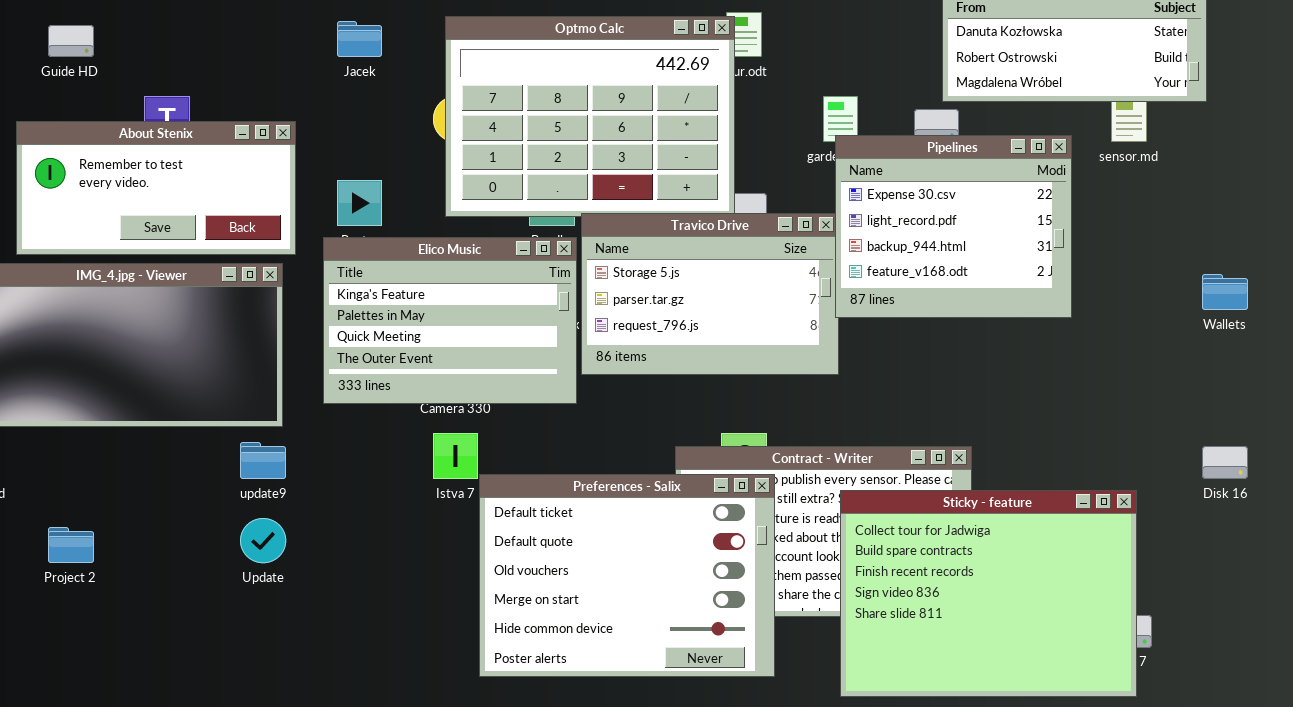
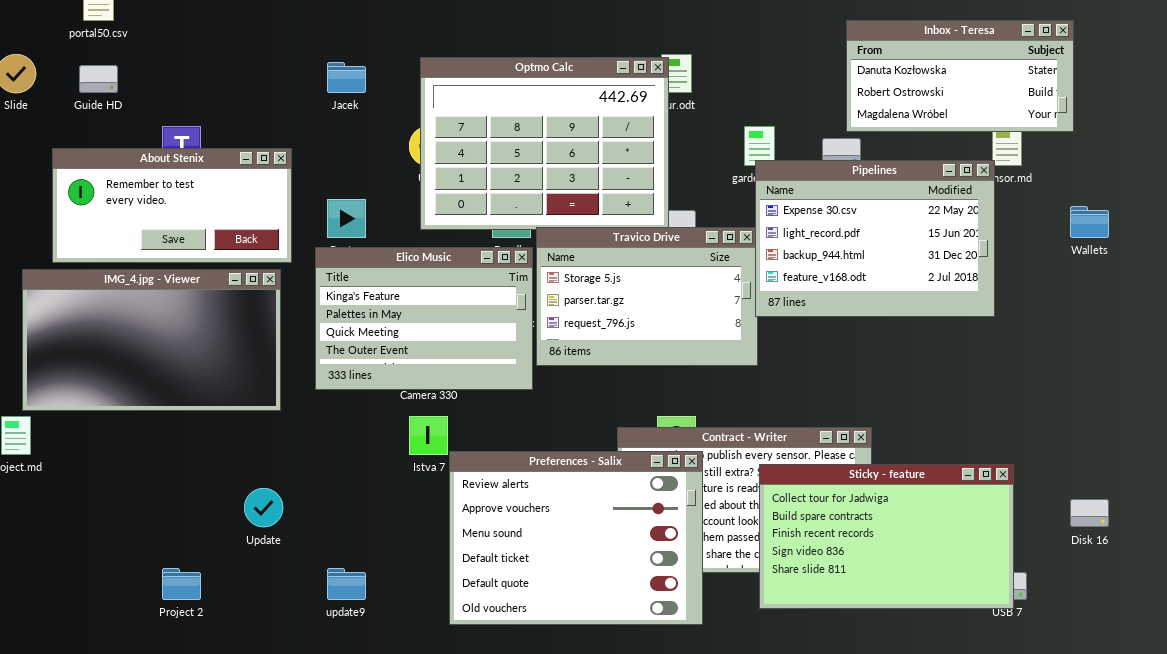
Pipelines: [835,135,1072,318] -> [755,160,995,317], resized
Wallets: [1202,274,1248,310] -> [1070,206,1109,238], moved
update9: [240,442,286,479] -> [327,568,366,600], moved
Disk 16: [1202,446,1248,479] -> [1070,499,1109,527], moved
Preferences - Salix: [479,474,775,677] -> [449,451,703,625], scrolled up 3 rows
Sticky - feature: [840,490,1137,697] -> [759,464,1014,609], resized
Project 2: [48,527,94,563] -> [162,568,201,600], moved

